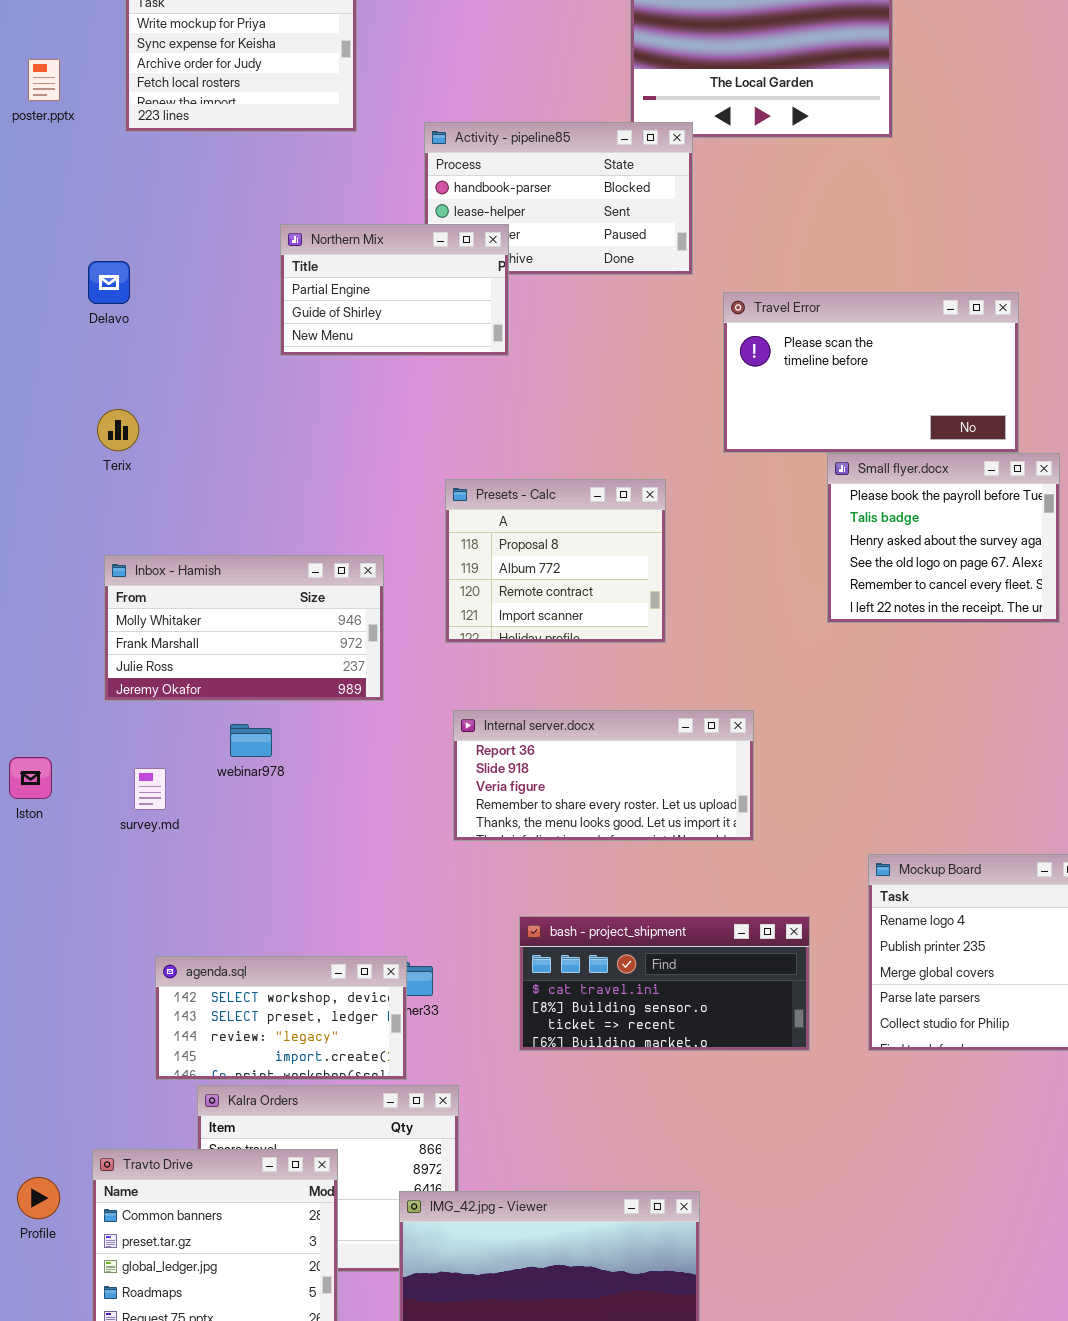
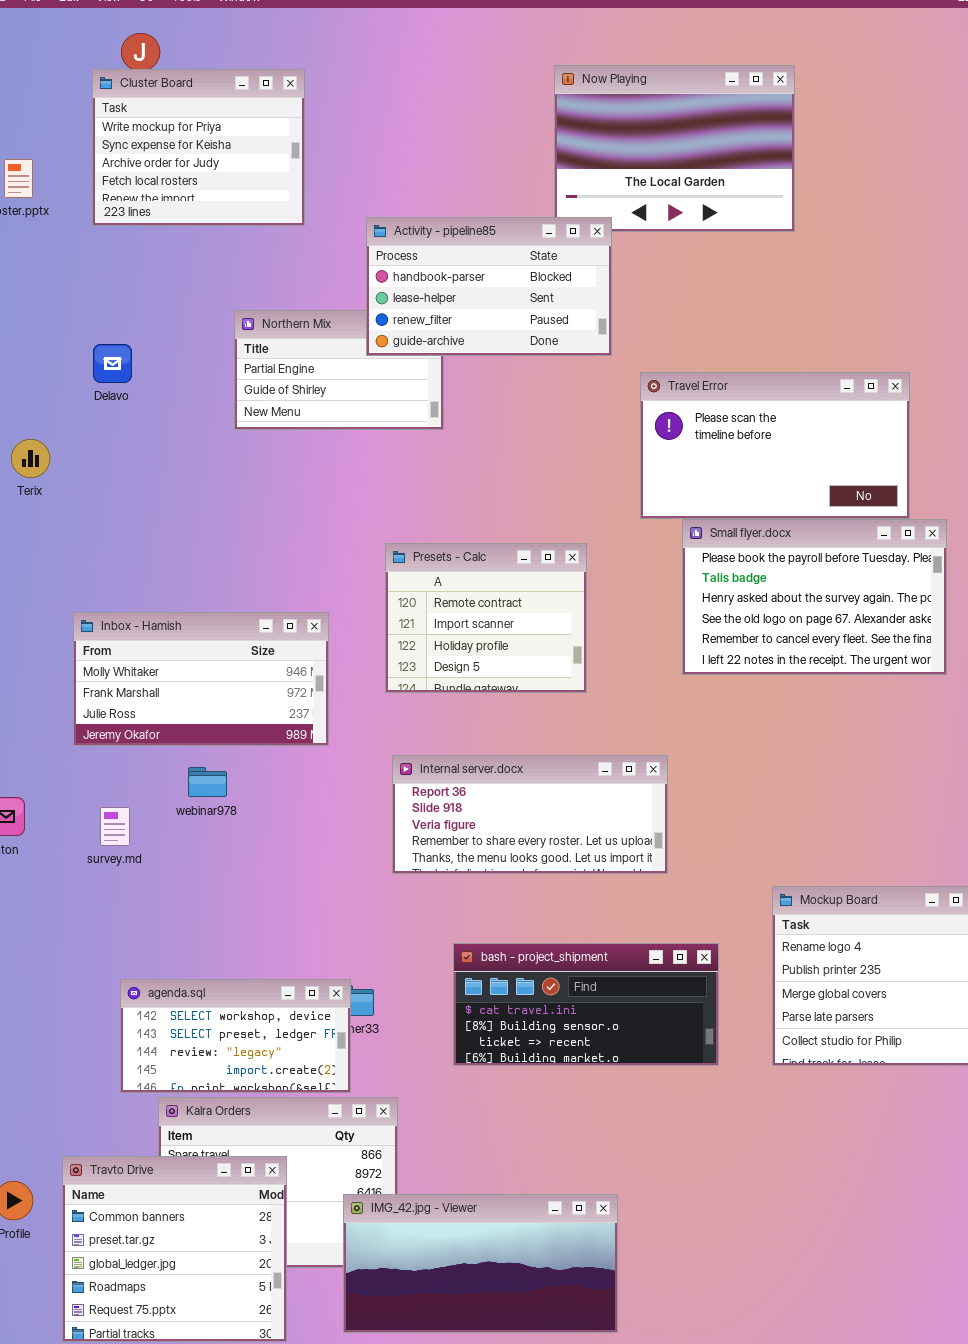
Activity - pipeline85: [424,122,693,275] -> [366,217,612,356], raised
Delavo: [88,261,130,304] -> [93,344,132,383], moved
Terix: [97,409,139,451] -> [11,439,50,478], moved
Small flyer.docx: [827,453,1060,623] -> [682,519,947,675], resized
Presets - Calc: [445,479,666,643] -> [385,543,587,693], scrolled down 2 rows

